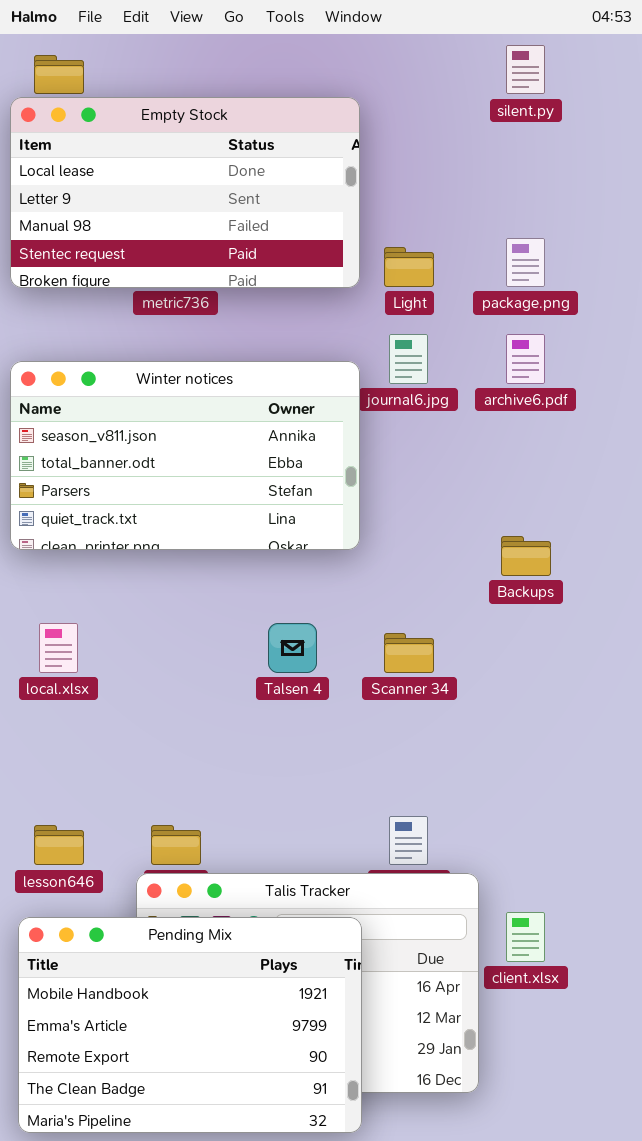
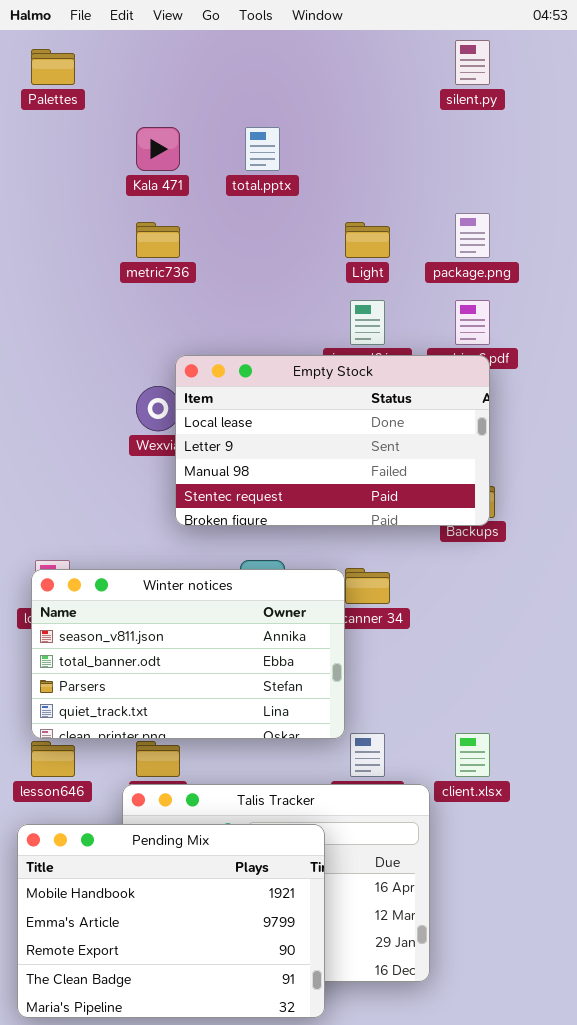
Empty Stock: [10,97,360,288] -> [175,355,490,526], moved
Winter notices: [10,361,360,550] -> [31,569,345,739], moved
client.xlsx: [506,912,545,962] -> [455,733,490,777], moved

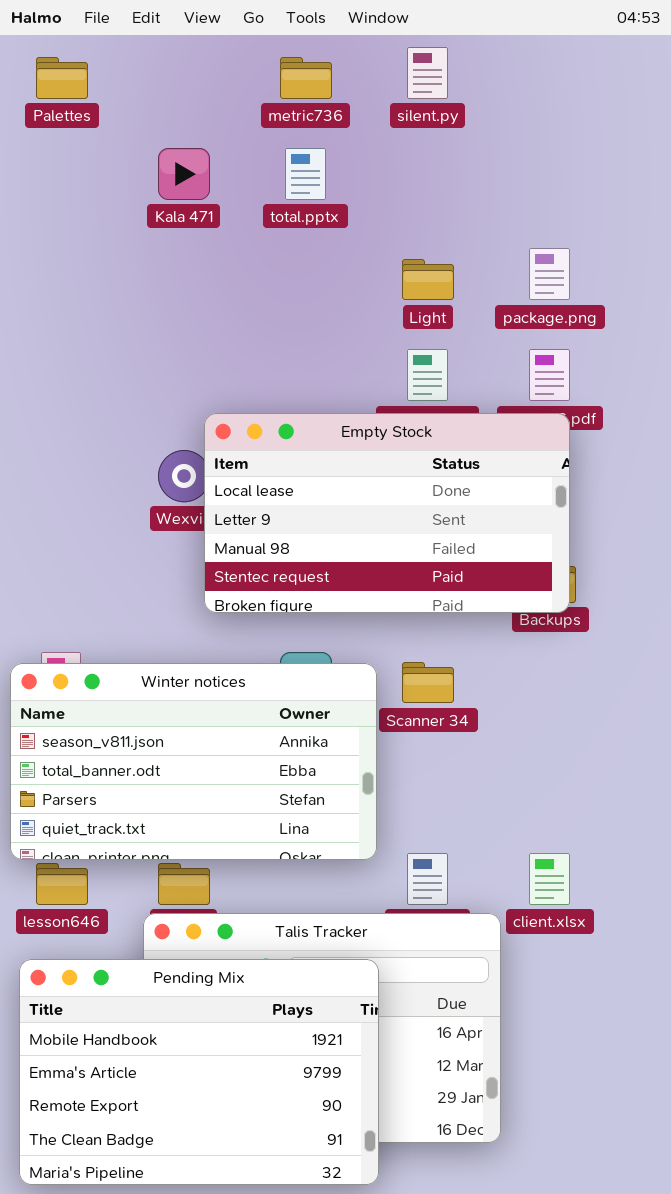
silent.py: [455,40,490,85] -> [407,47,448,99], moved
metric736: [136,222,180,258] -> [280,57,332,99], moved
Winter notices: [31,569,345,739] -> [10,663,377,860], moved

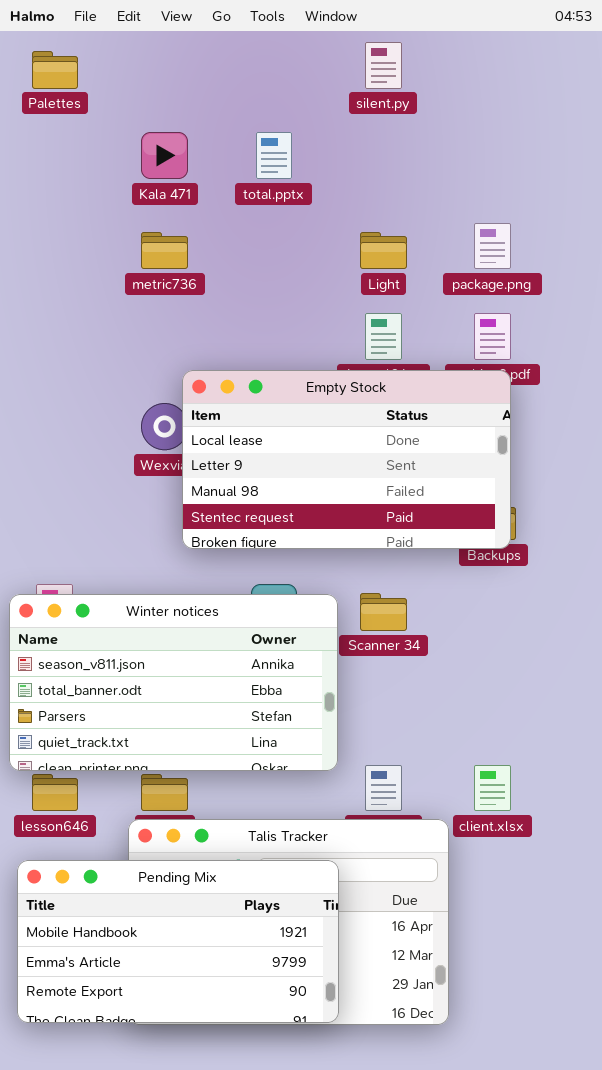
metric736: [280,57,332,99] -> [141,232,188,269], moved
Pending Mix: [19,959,379,1185] -> [17,860,339,1023], resized

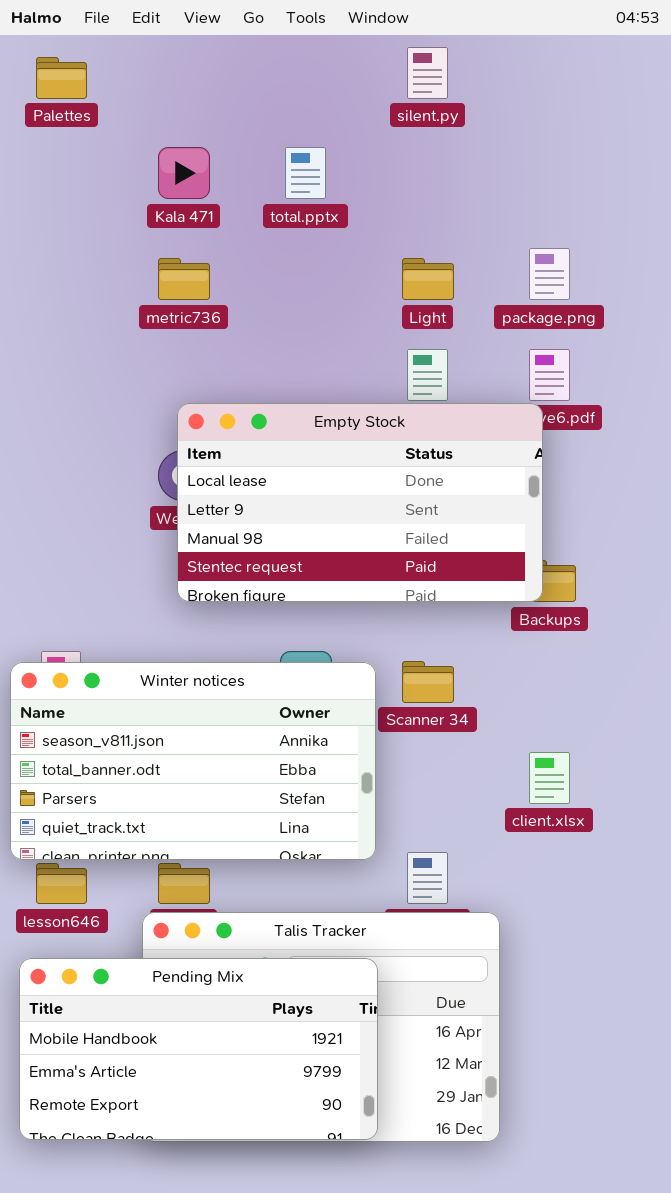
Empty Stock: [182,370,511,549] -> [177,403,543,602], moved
client.xlsx: [474,765,511,811] -> [529,752,570,804], moved

